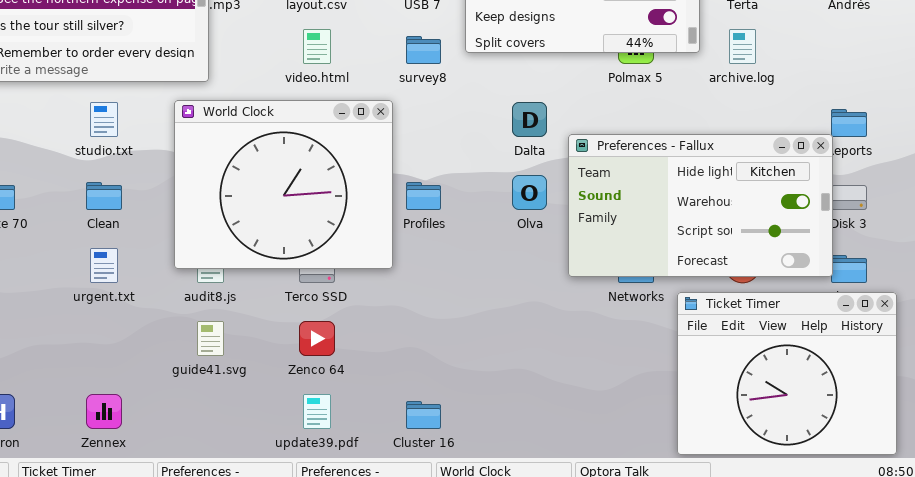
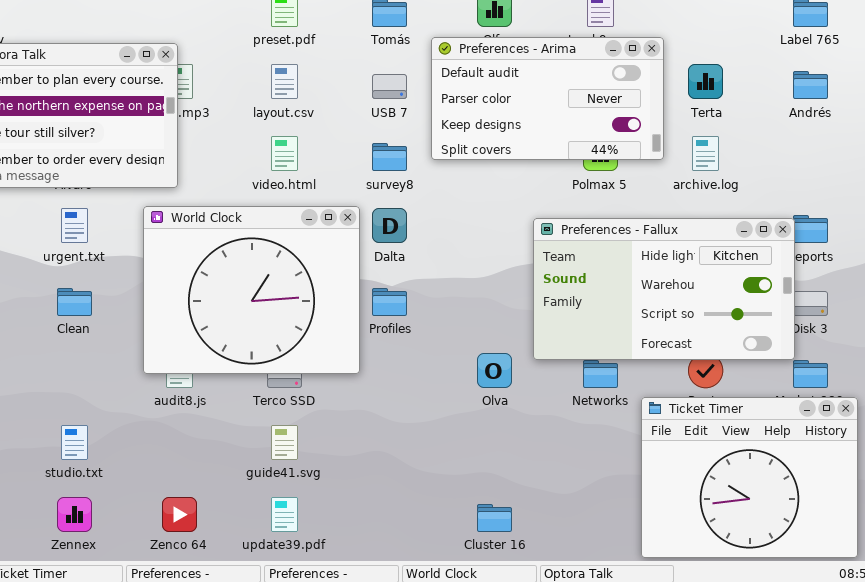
studio.txt: [90,102,118,137] -> [61,425,88,460], moved
Dalta: [512,102,547,137] -> [372,208,407,243], moved
Preferences - Fallux: [568,134,833,277] -> [533,218,795,360], moved
Olva: [512,175,547,210] -> [477,353,512,388], moved
urgent.txt: [90,248,118,283] -> [61,208,88,243], moved
guide41.svg: [197,321,224,356] -> [271,425,298,460], moved
Zenco 64: [299,321,335,356] -> [162,497,197,532], moved
Cluster 16: [406,401,441,429] -> [477,504,512,532], moved

